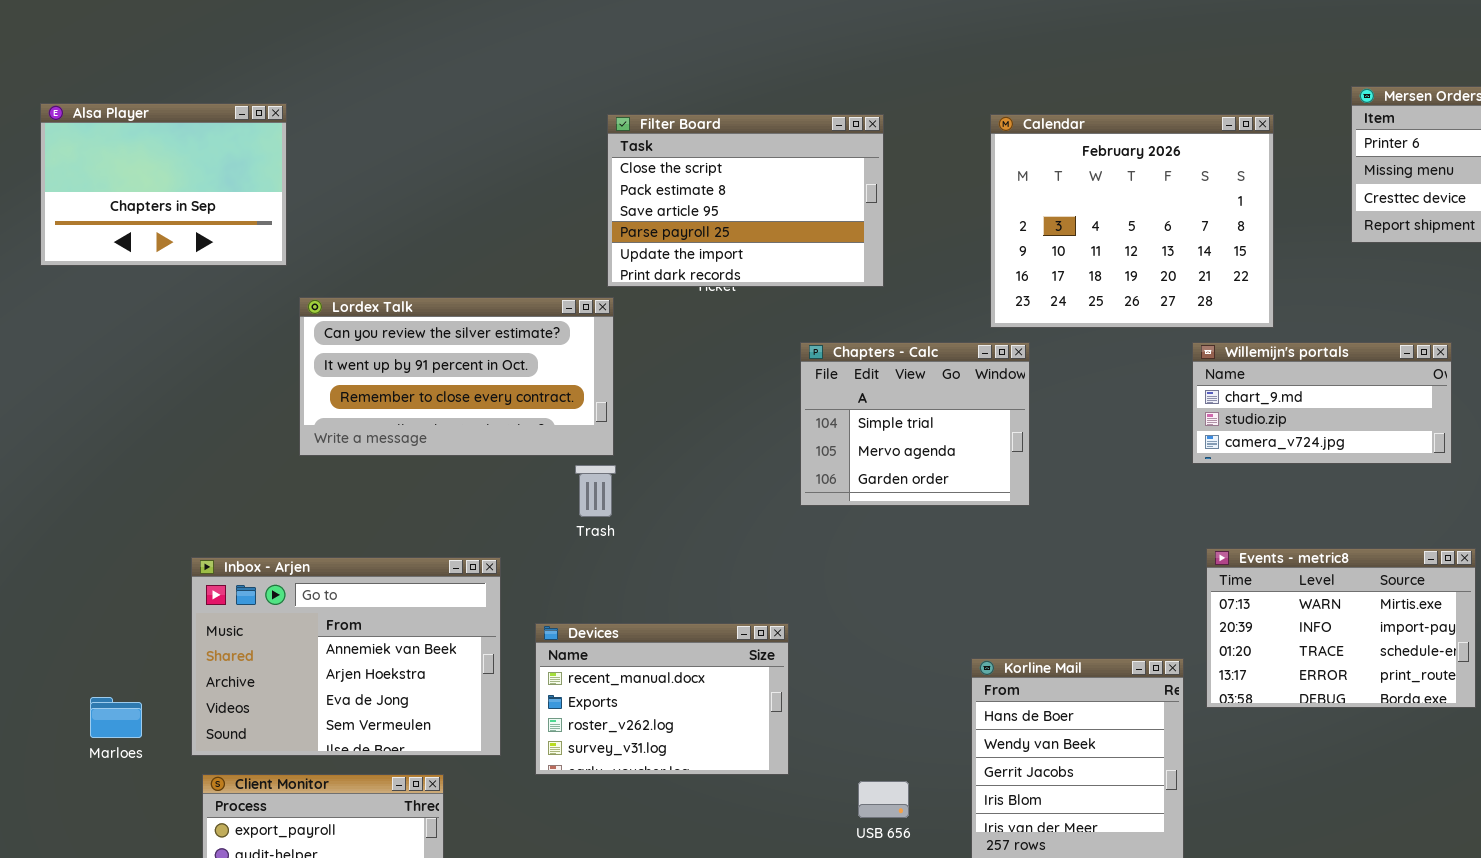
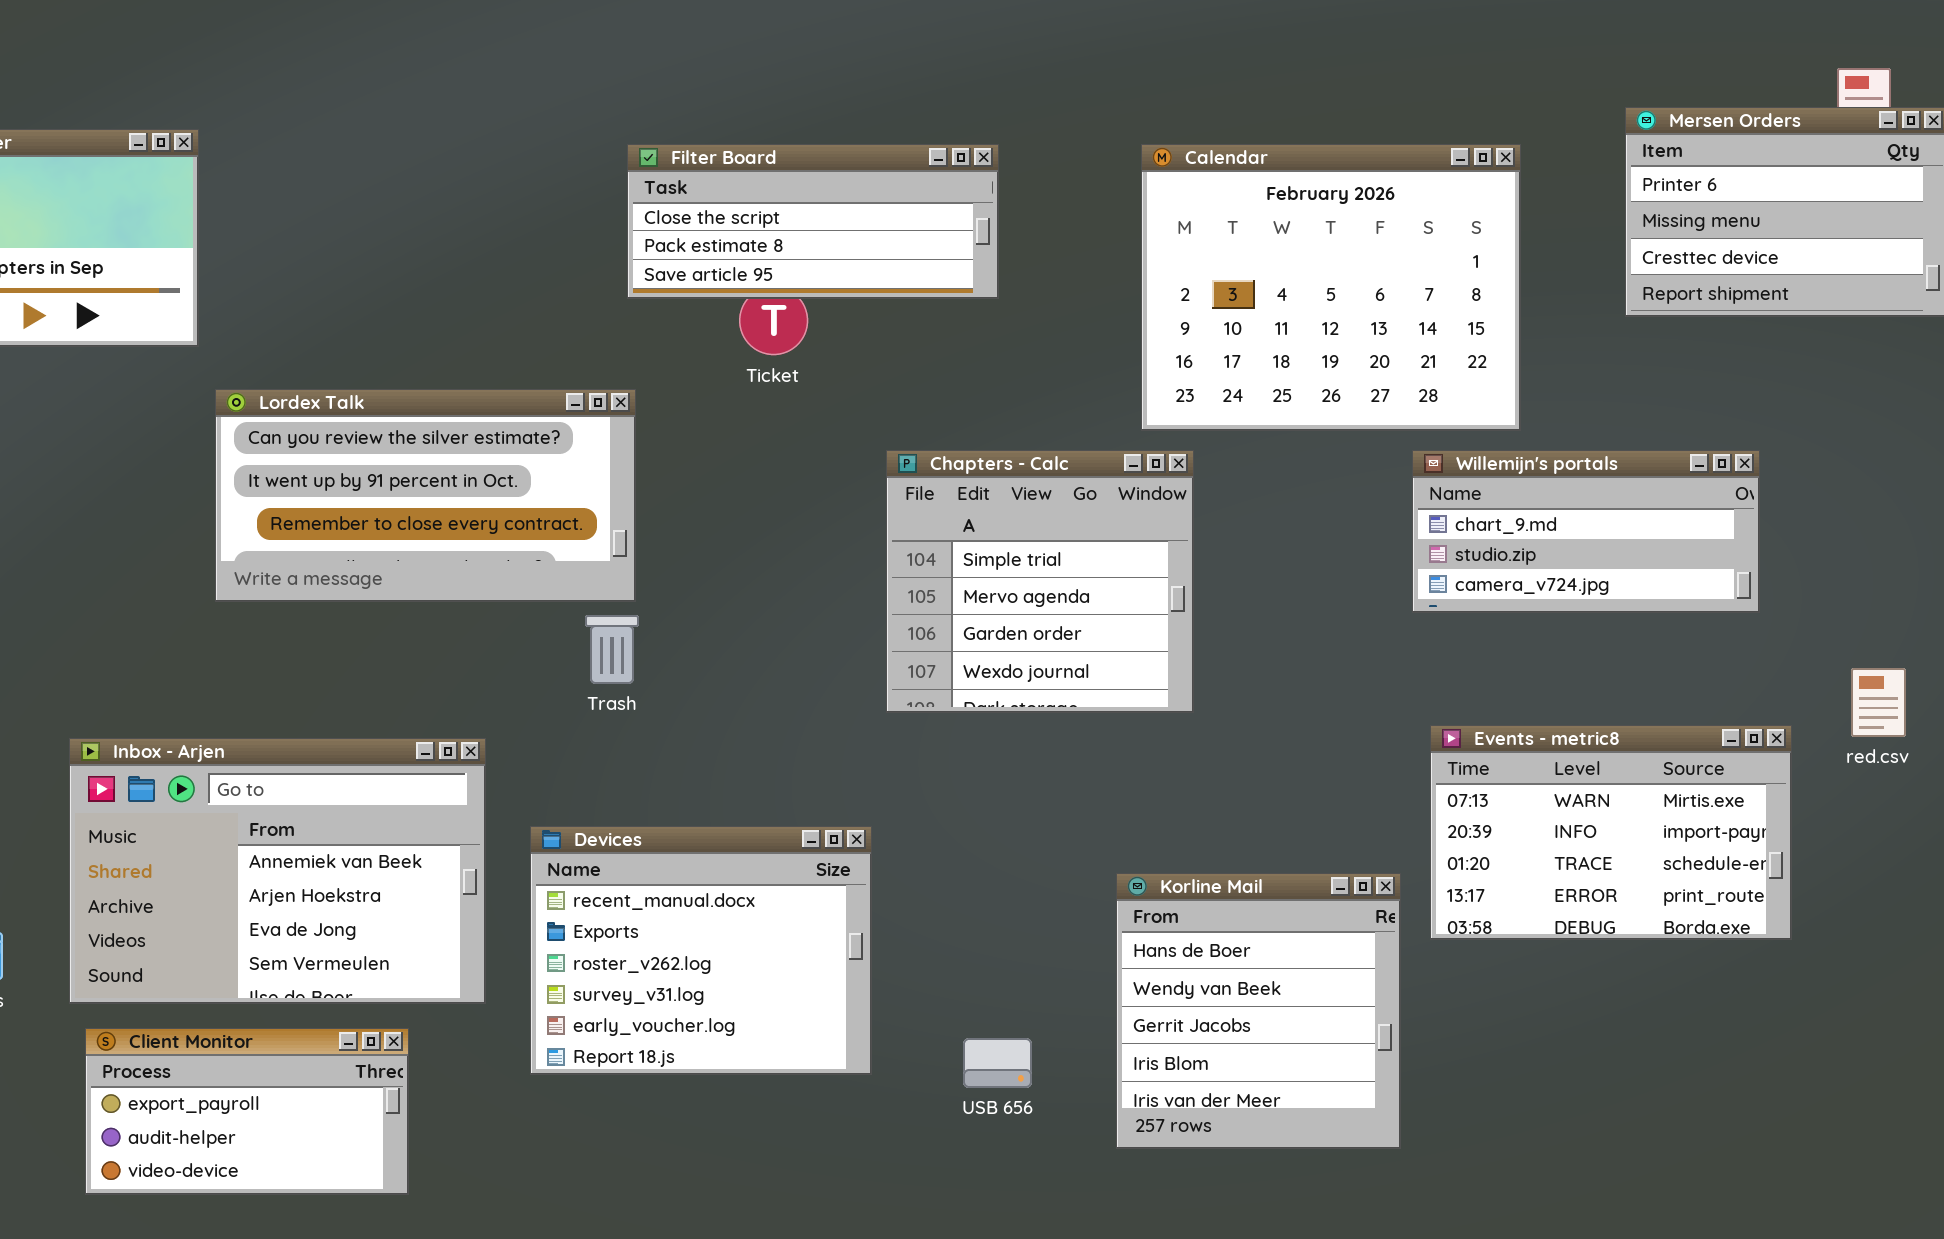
Filter Board: [607,114,884,287] -> [627,144,999,299], resized
Chapters - Calc: [800,342,1030,506] -> [886,450,1194,713], resized
Devices: [535,623,789,775] -> [530,826,872,1075], resized

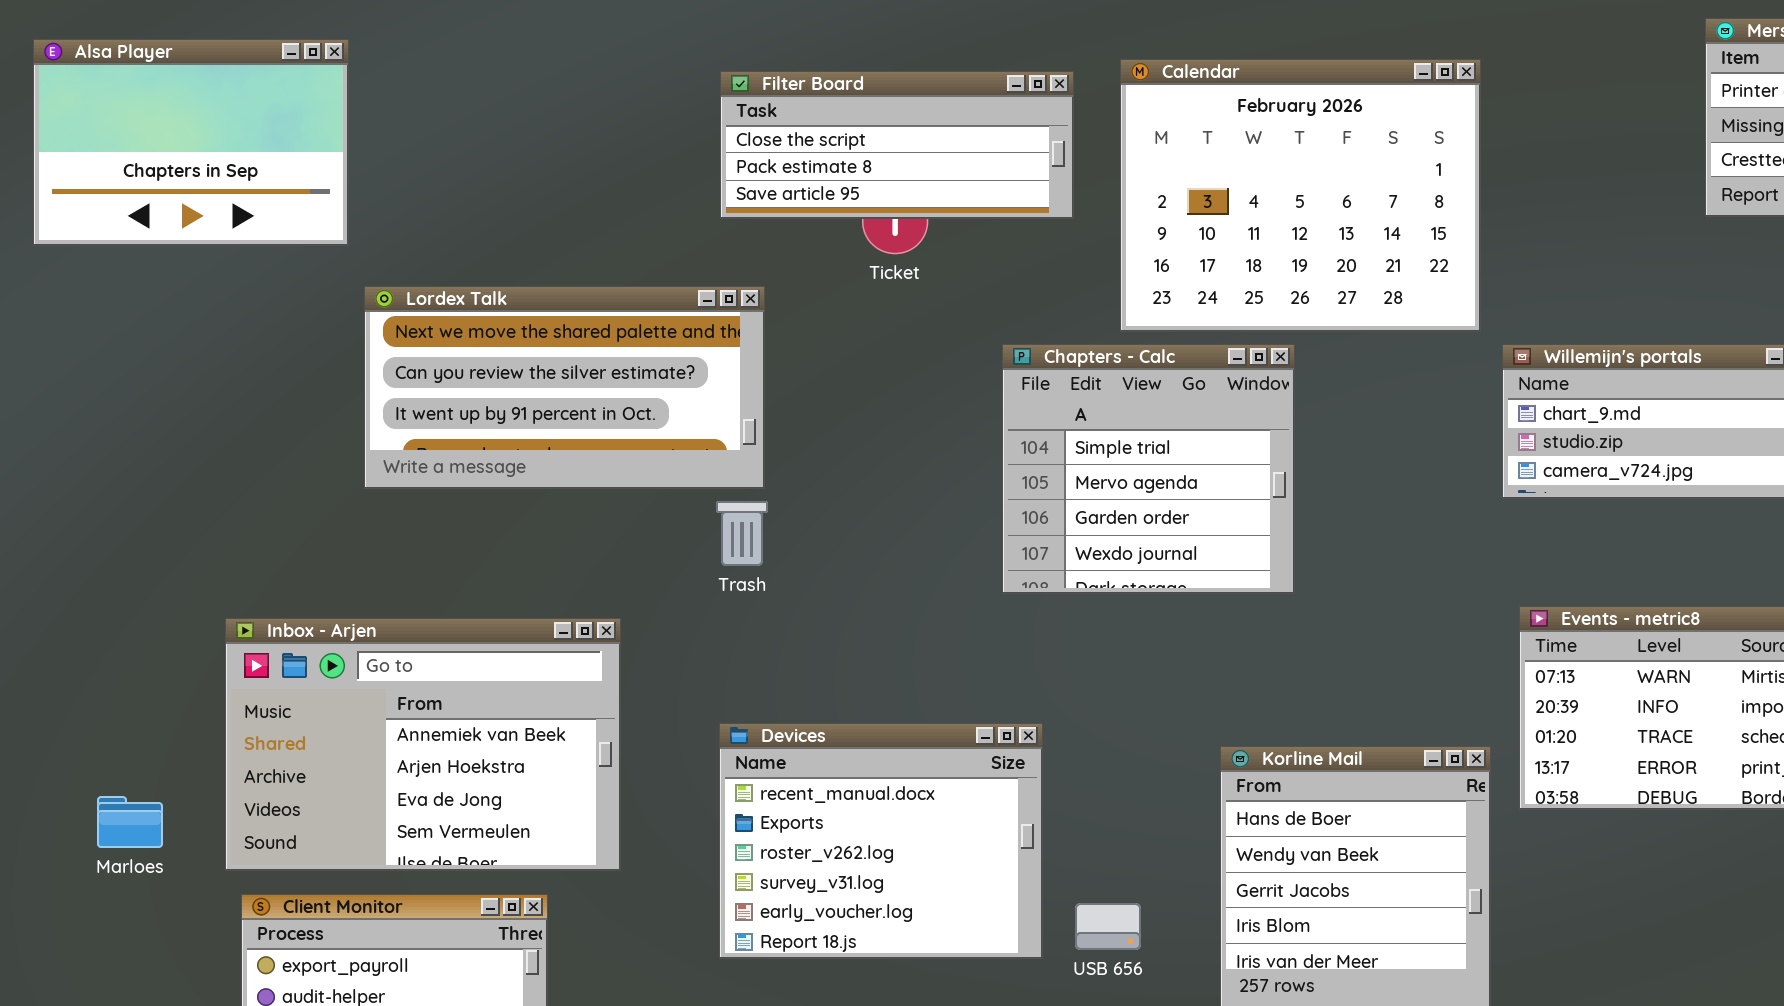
Filter Board: [627,144,999,299] -> [720,71,1074,219], moved
Calendar: [1141,144,1521,431] -> [1120,59,1481,332], moved
Lordex Talk: [215,389,636,602] -> [364,286,765,489], scrolled up 1 row
Devices: [530,826,872,1075] -> [719,723,1043,959], moved

